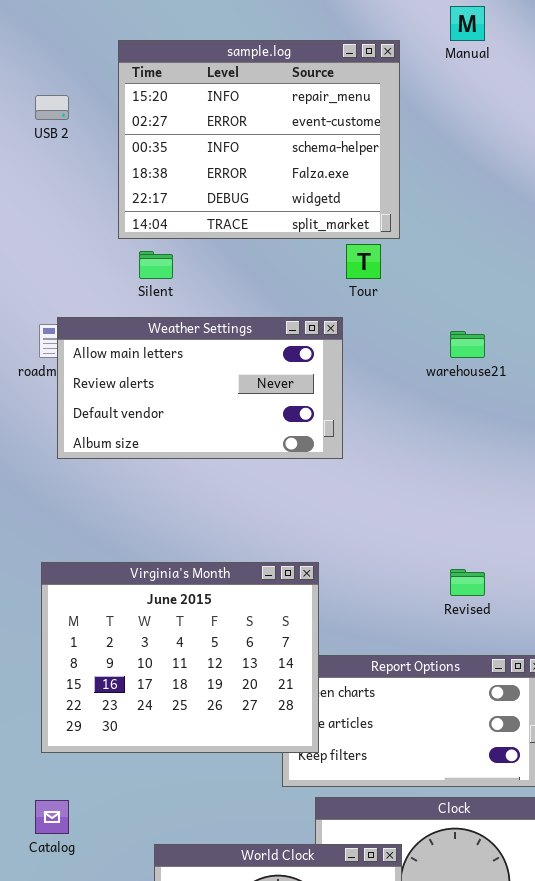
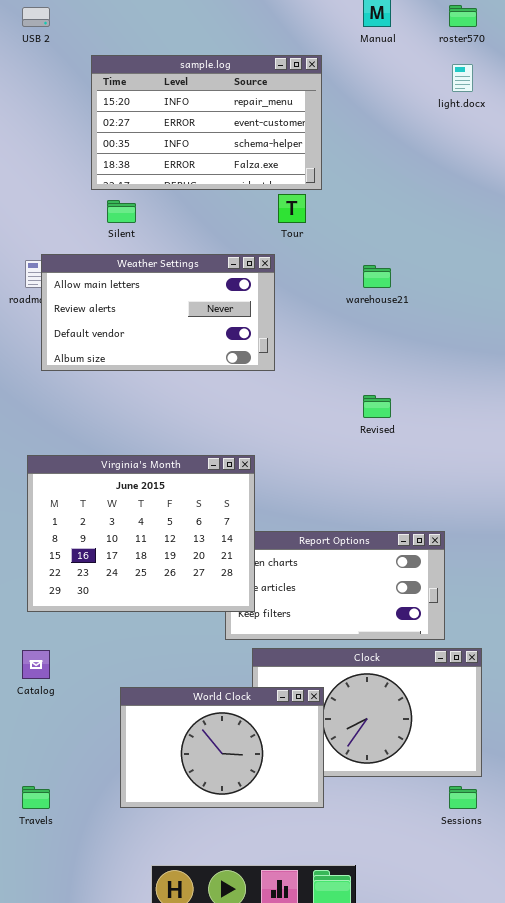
sample.log: [118,40,400,239] -> [91,55,322,190], resized
USB 2: [35,95,69,120] -> [22,7,50,27], moved
Revised: [450,569,485,596] -> [363,395,391,418], moved

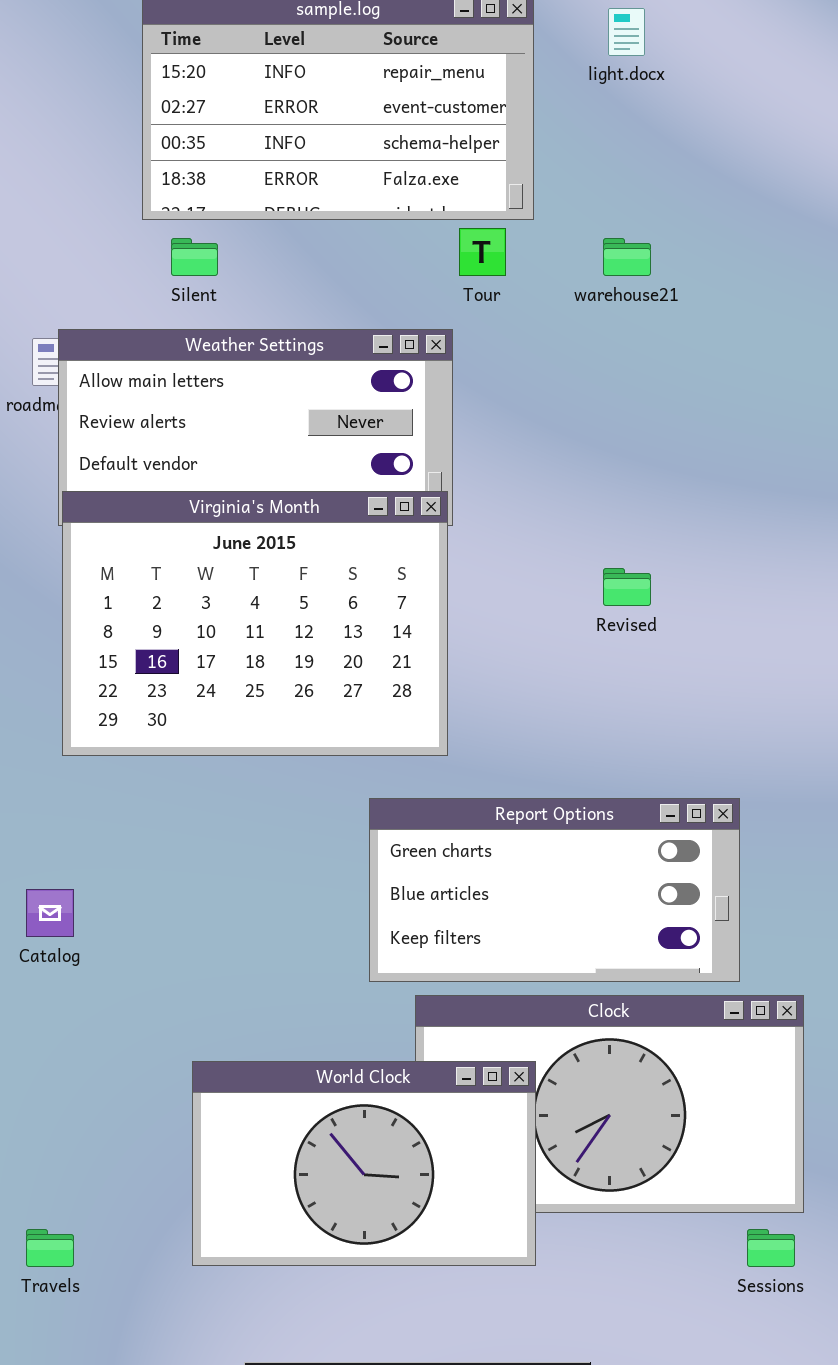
light.docx: [452,64,473,92] -> [608,8,645,56], moved
warehouse21: [363,265,391,288] -> [603,238,651,276], moved
Virginia's Month: [27,455,255,612] -> [62,491,448,756], moved
Catalog: [22,650,50,679] -> [26,889,74,937], moved

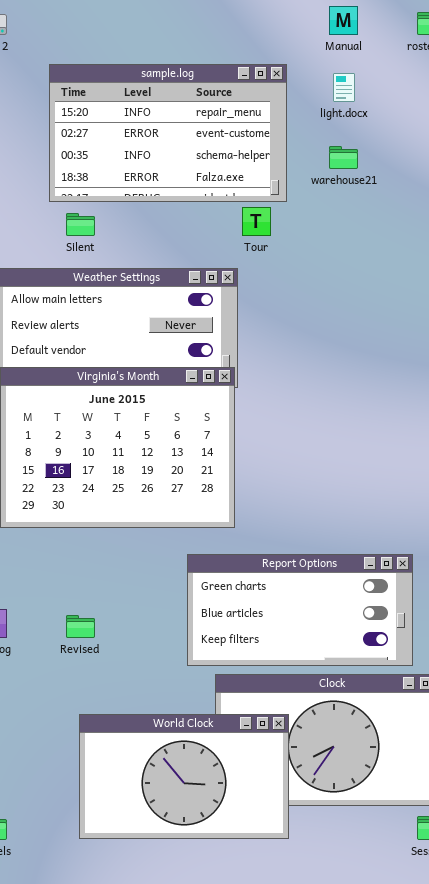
warehouse21: [603,238,651,276] -> [329,146,358,169], moved
Revised: [603,568,651,606] -> [66,615,95,638], moved

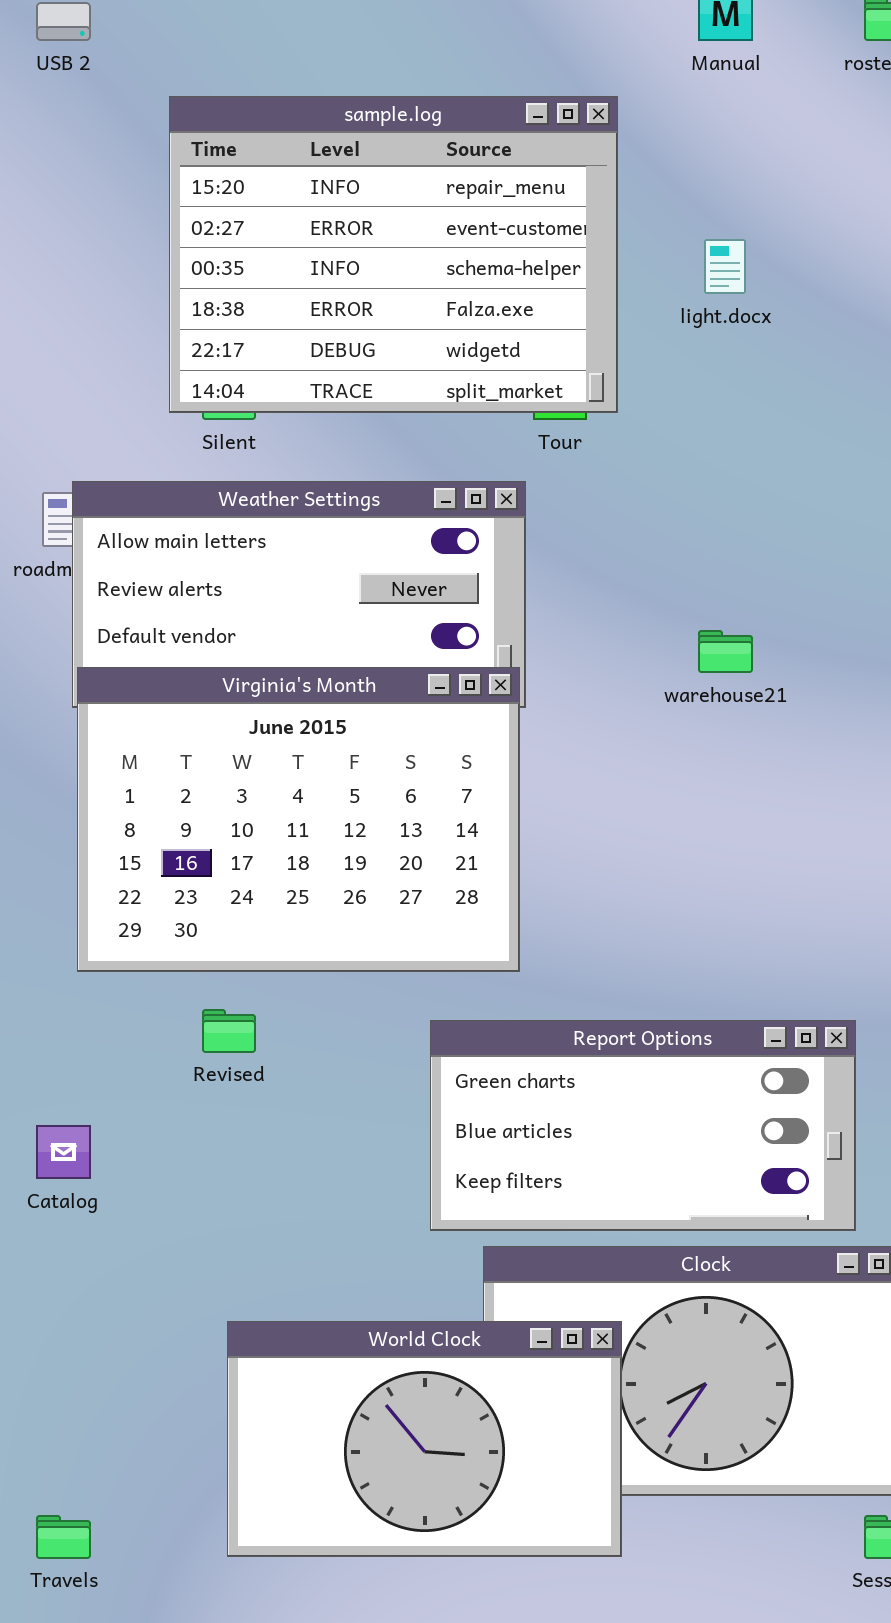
sample.log: [49,64,287,202] -> [169,96,618,413], resized
light.docx: [333,73,355,102] -> [704,239,746,294], moved
warehouse21: [329,146,358,169] -> [698,630,753,673], moved
Revised: [66,615,95,638] -> [202,1009,256,1053], moved

